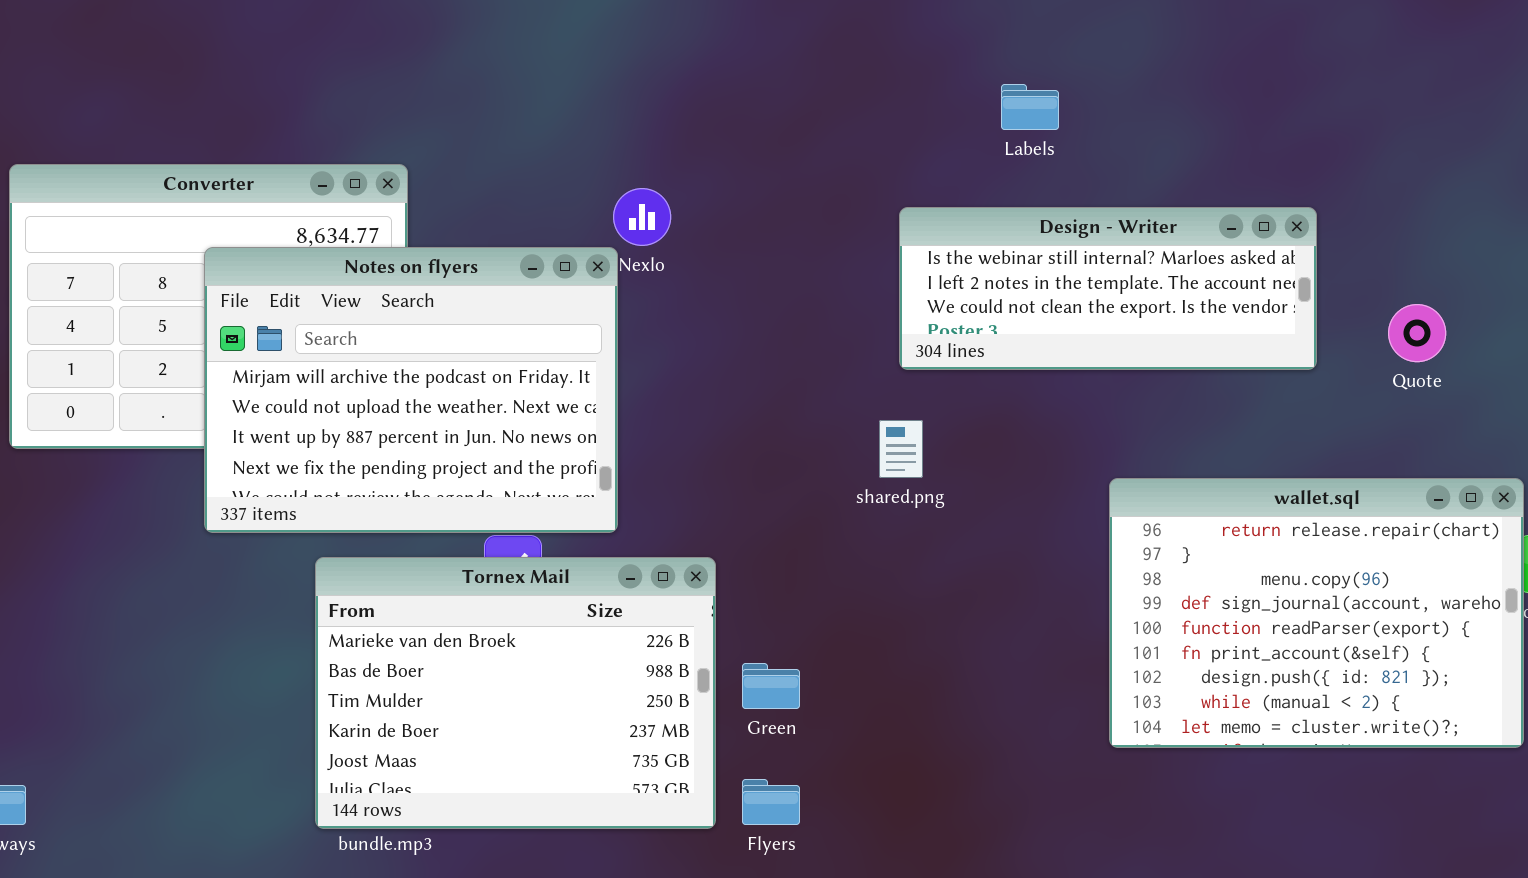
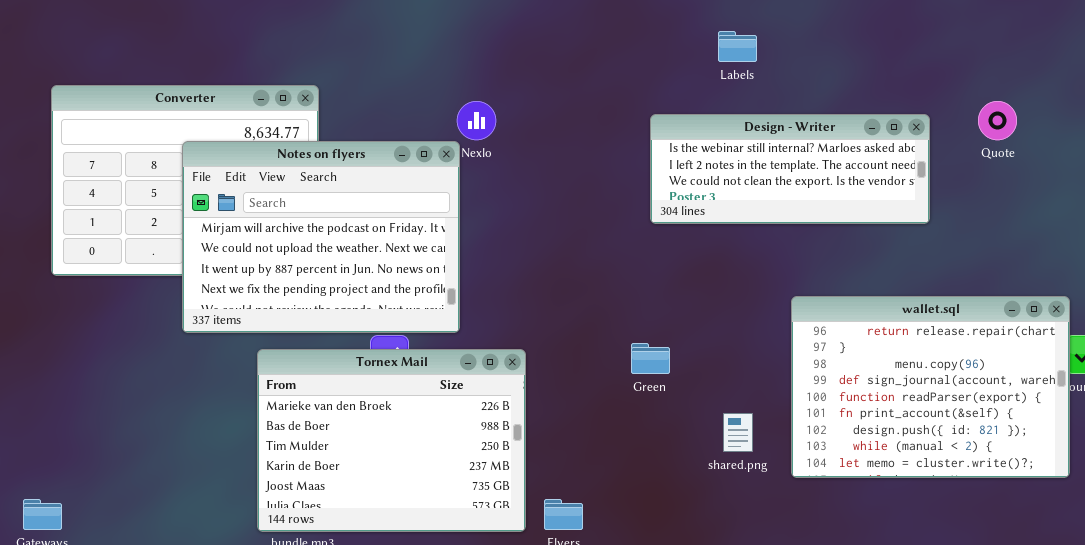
Quote: [1388,304,1446,362] -> [978,101,1017,140], moved
shared.png: [879,420,923,478] -> [723,413,753,452], moved
Green: [742,663,800,709] -> [631,343,670,374], moved

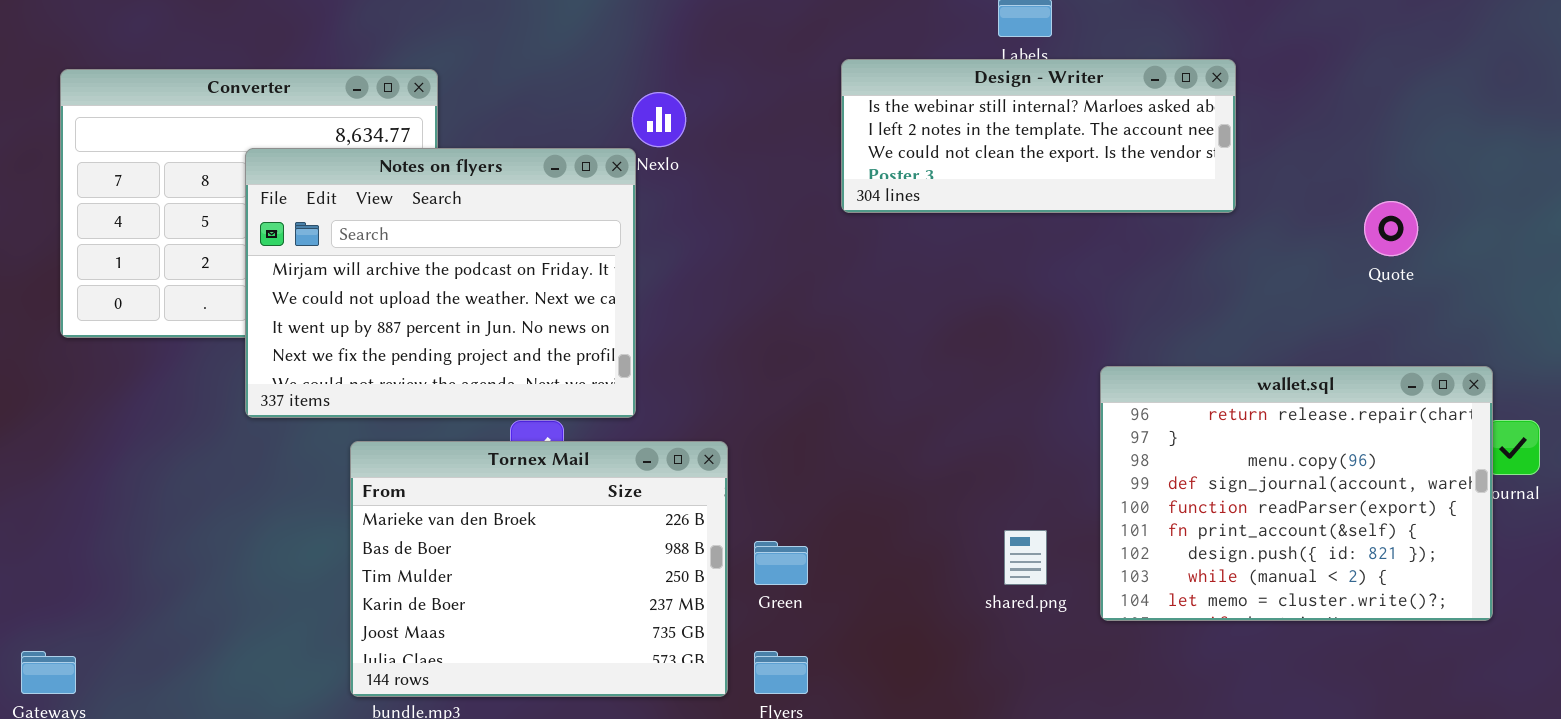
Quote: [978,101,1017,140] -> [1364,201,1418,256], moved
Design - Writer: [650,114,930,224] -> [841,59,1236,213], moved
Green: [631,343,670,374] -> [754,541,808,585], moved

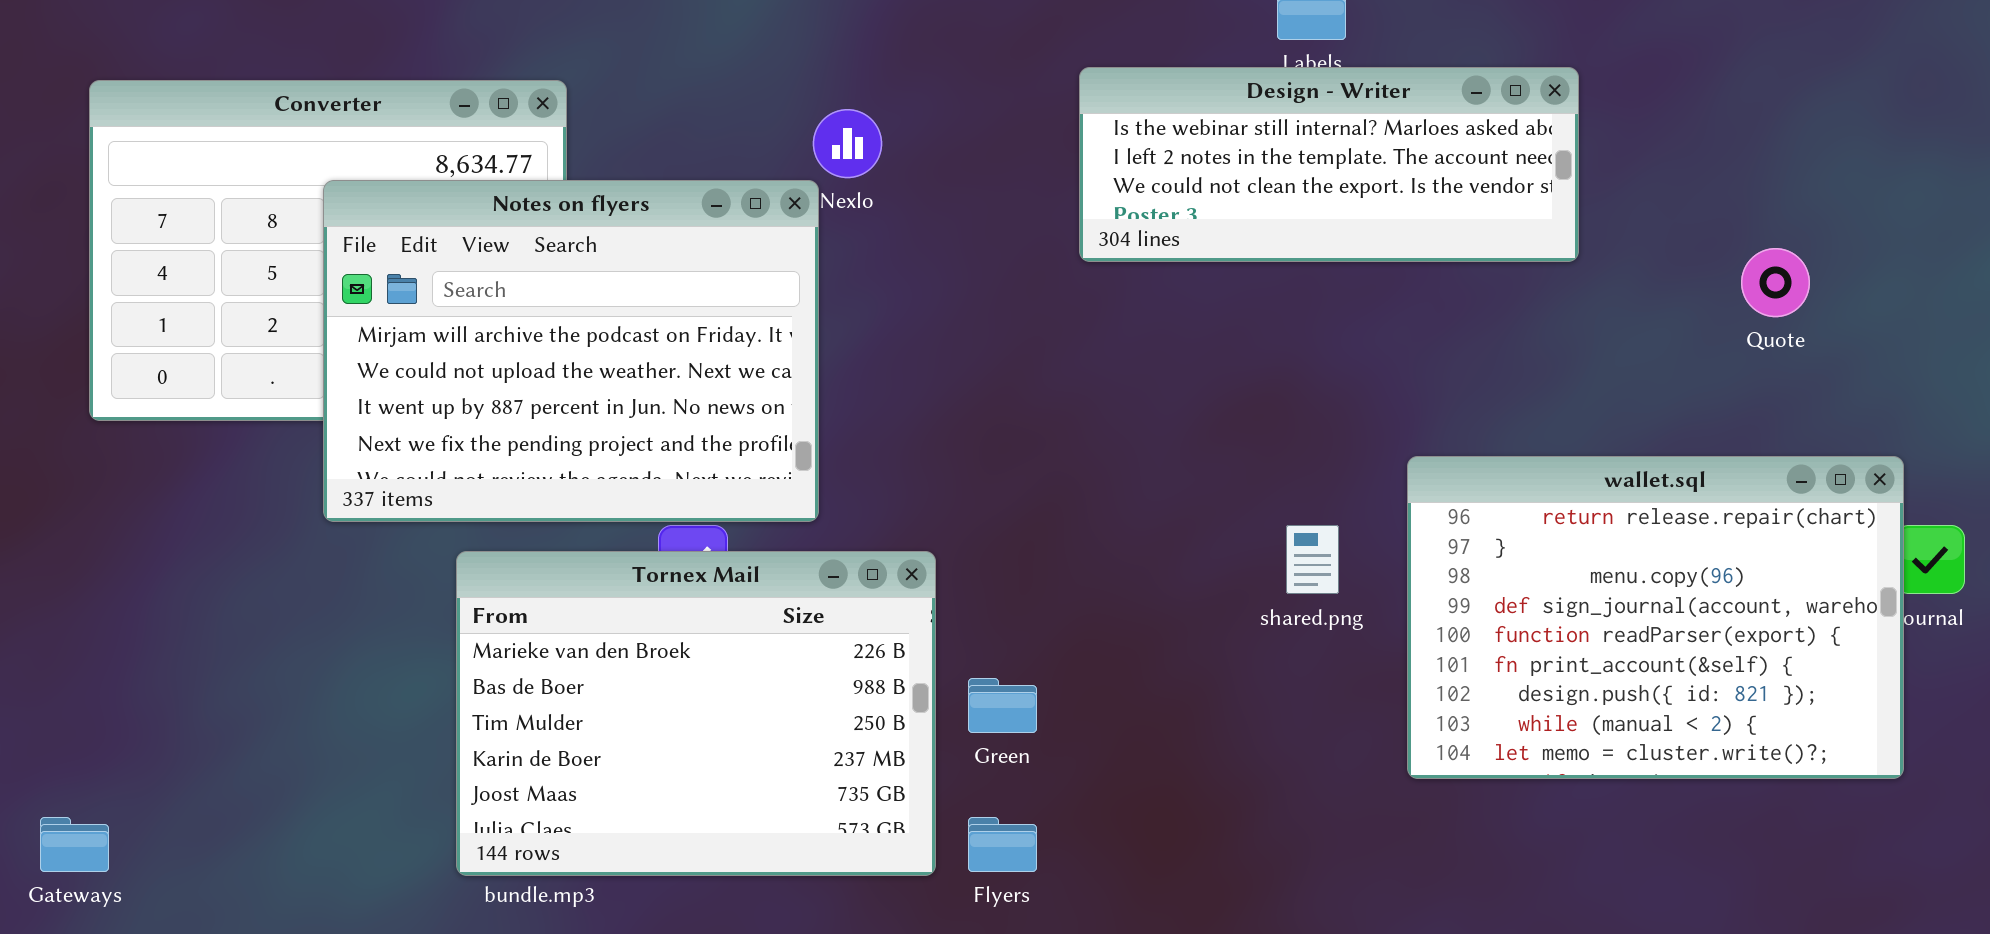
shared.png: [1004,530,1047,585] -> [1286,525,1339,594], moved

